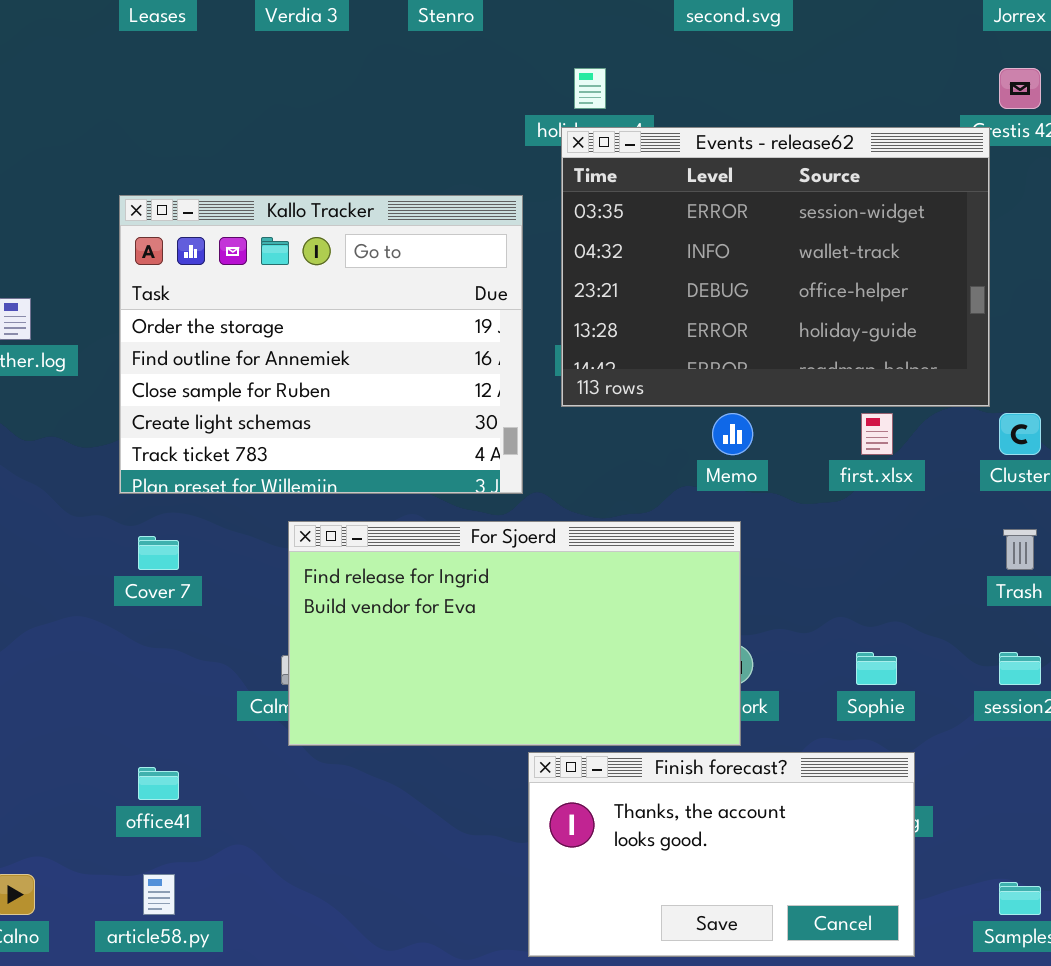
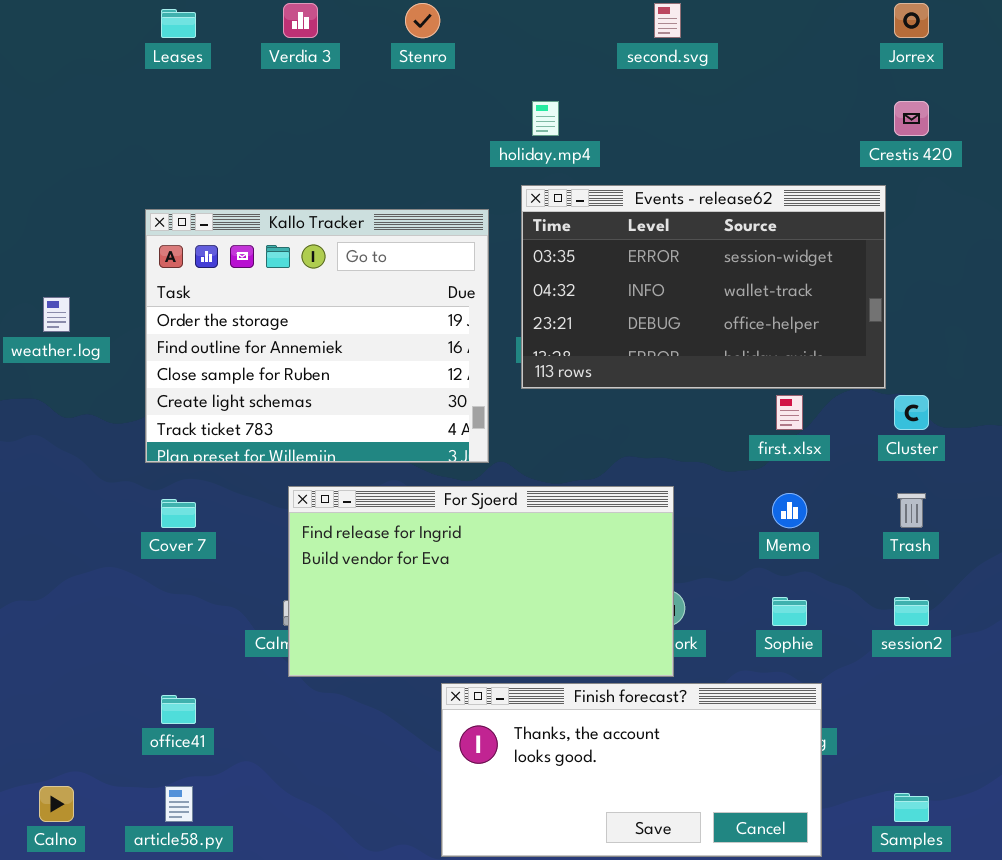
Events - release62: [561,127,990,407] -> [521,185,886,389], resized
Memo: [712,413,753,455] -> [772,493,807,528], moved
Finish forecast?: [528,752,915,957] -> [441,683,822,857], resized

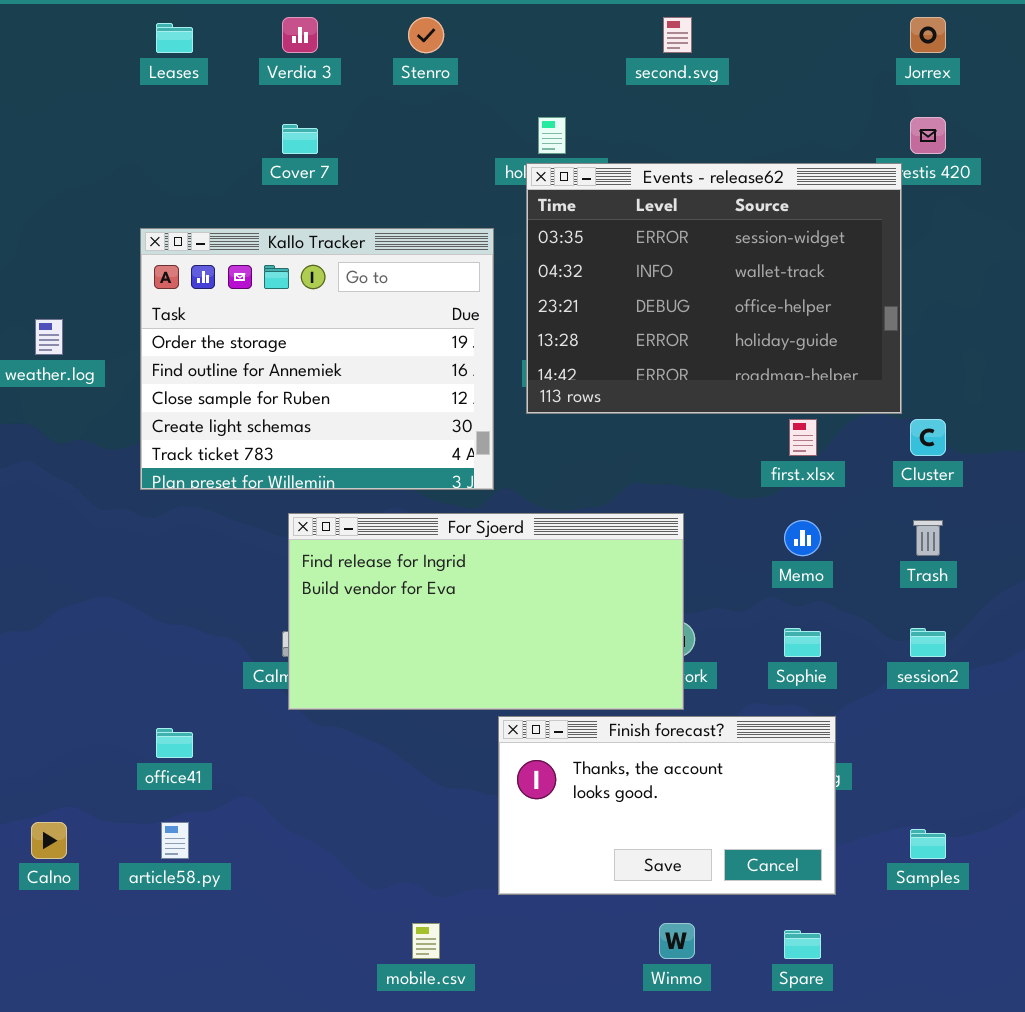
Events - release62: [521,185,886,389] -> [526,163,902,414], resized
Cover 7: [161,499,196,528] -> [282,124,318,154], moved
Finish forecast?: [441,683,822,857] -> [498,716,836,895], resized

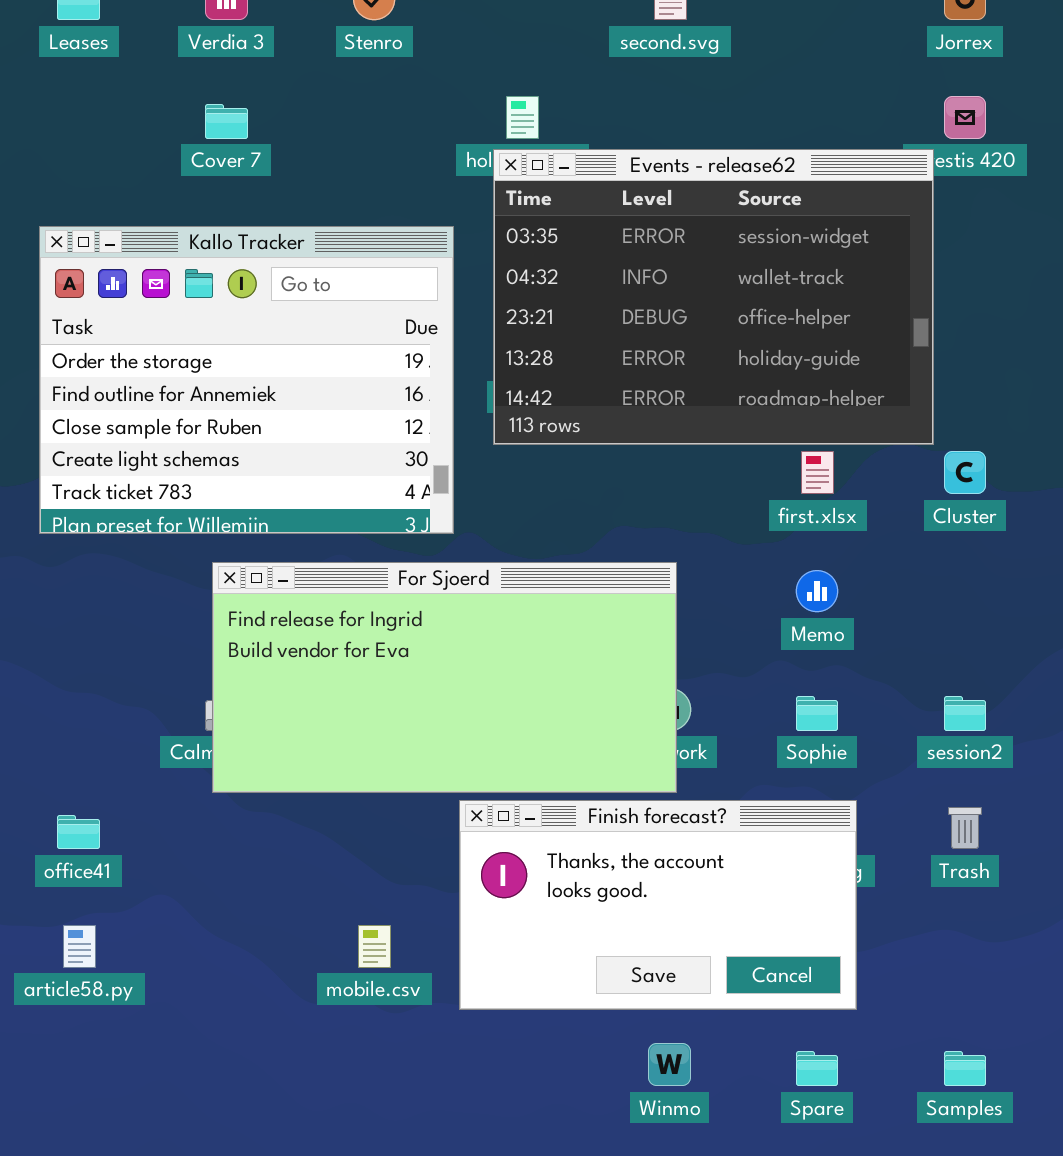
Trash: [913,520,943,556] -> [948,807,982,849], moved
Samples: [910,829,946,859] -> [944,1051,986,1086], moved
mobile.csv: [412,923,440,959] -> [358,925,391,968], moved

